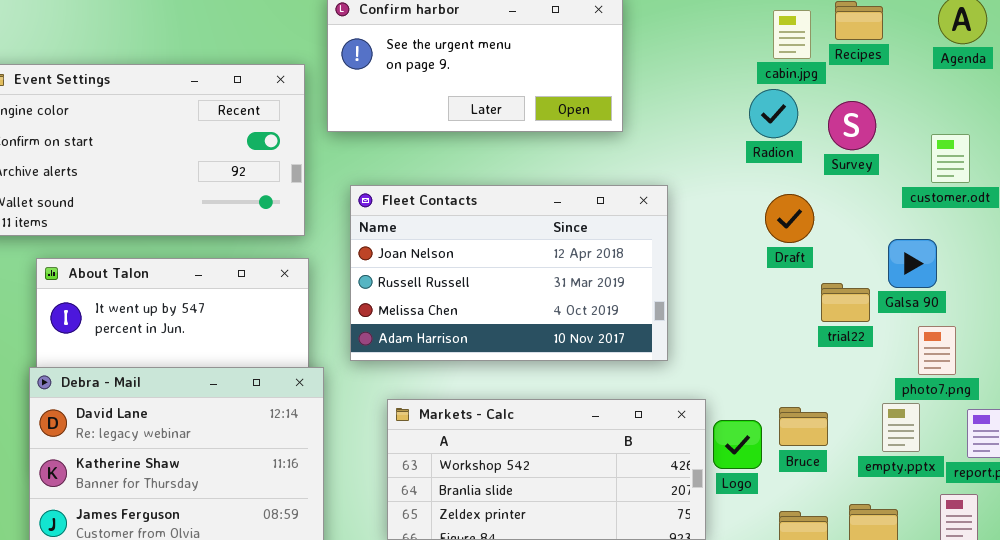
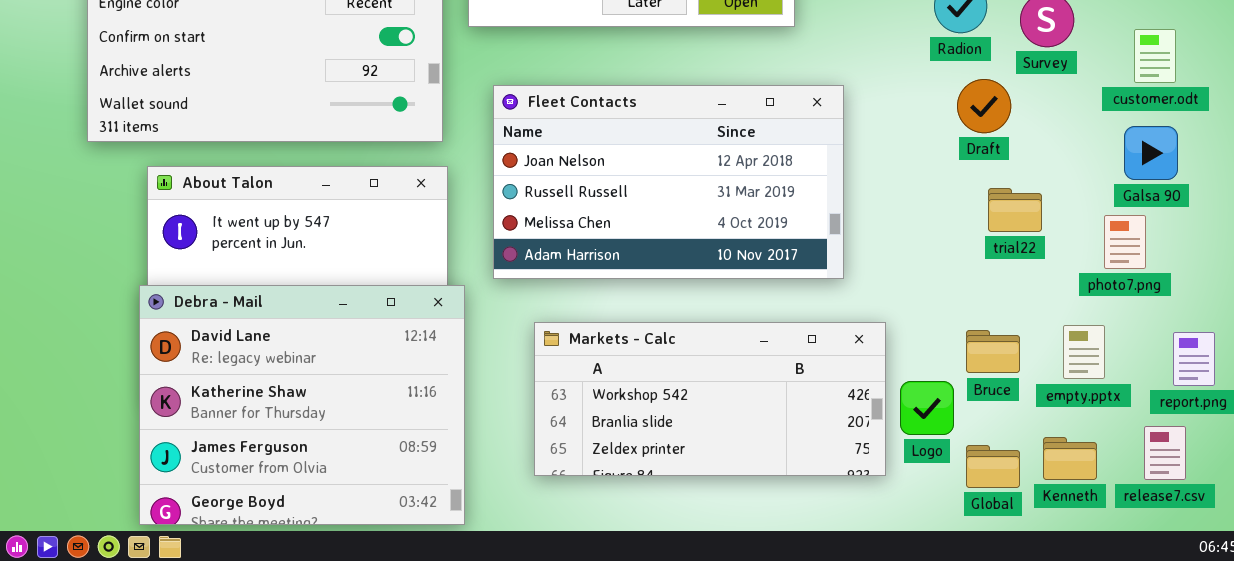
Draft: [765,194,814,243] -> [957,79,1011,133], moved
Galsa 90: [888,239,937,288] -> [1124,126,1178,180], moved
trial22: [821,283,870,322] -> [988,188,1042,232], moved
photo7.png: [918,326,956,375] -> [1104,215,1146,269], moved
empty.pptx: [882,403,920,452] -> [1063,325,1105,379], moved
Logo: [713,420,762,469] -> [900,381,954,435], moved

